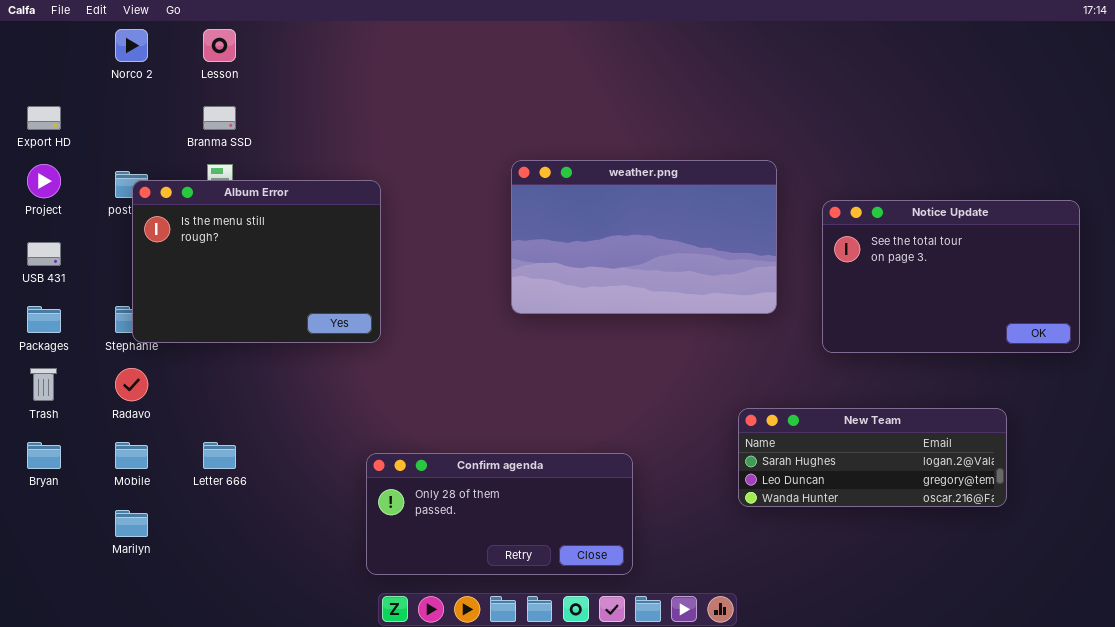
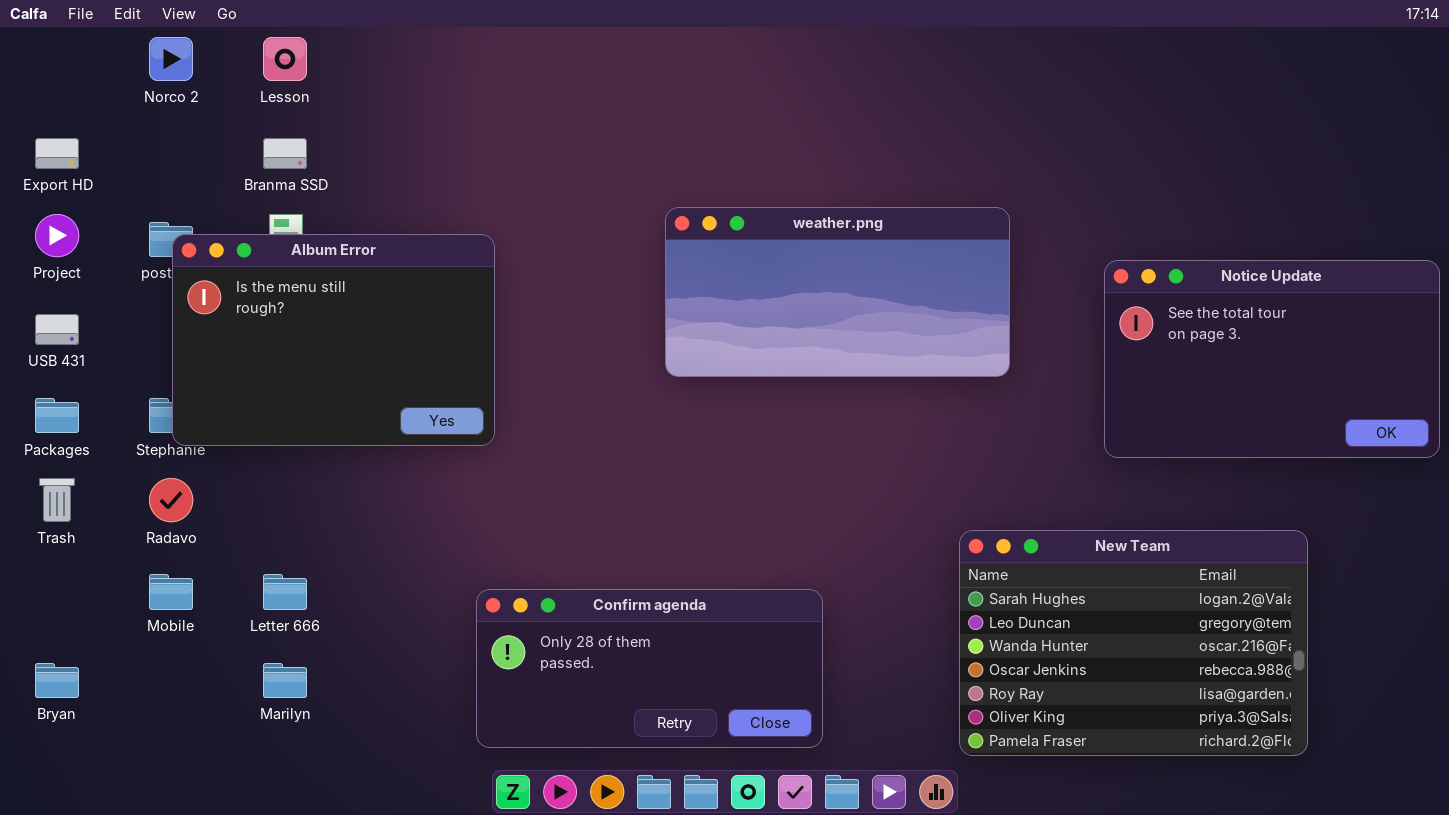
weather.png: [511,160,777,314] -> [665,207,1010,377], resized
Notice Update: [822,200,1080,353] -> [1104,260,1440,458], moved
New Team: [738,408,1007,507] -> [959,530,1308,756], resized
Bryan: [27,442,61,469] -> [35,663,79,698], moved
Marilyn: [115,510,148,537] -> [263,663,307,698], moved

